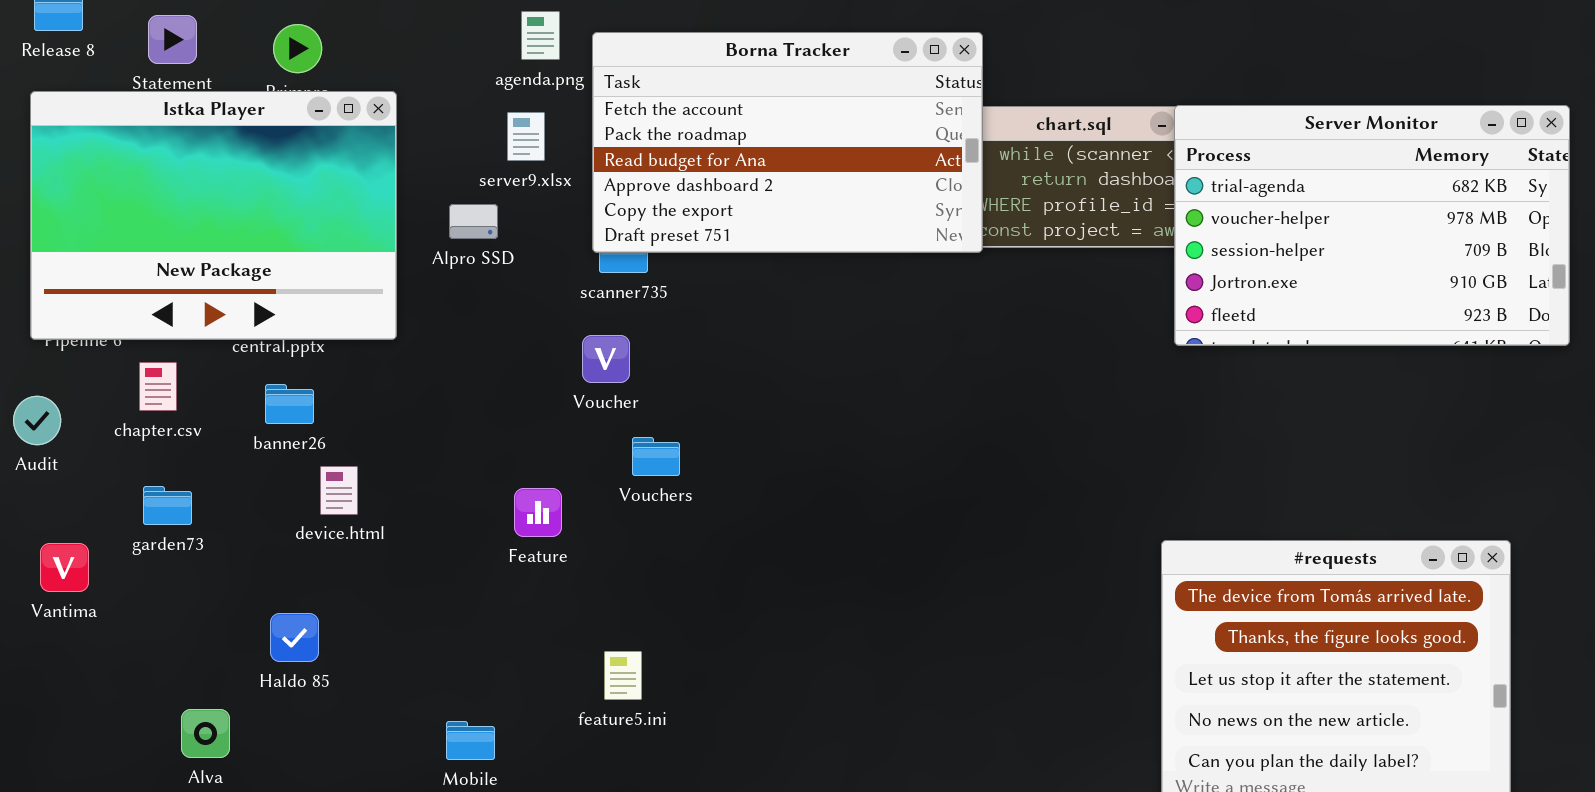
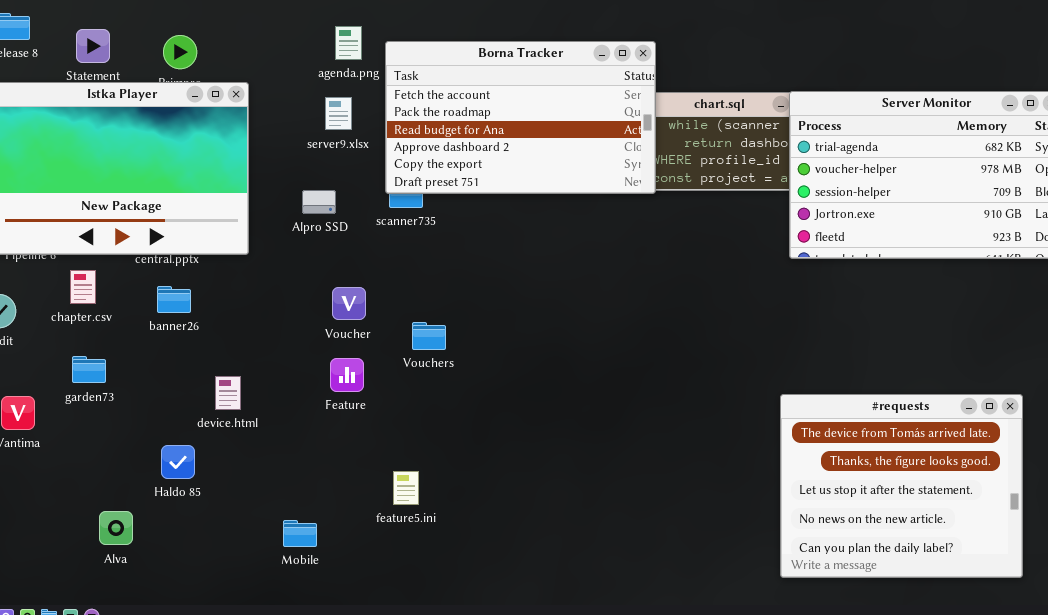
Alpro SSD: [449,204,498,239] -> [302,190,336,214], moved
Voucher: [582,335,630,383] -> [332,287,366,320], moved
device.html: [320,466,358,515] -> [215,376,241,410], moved

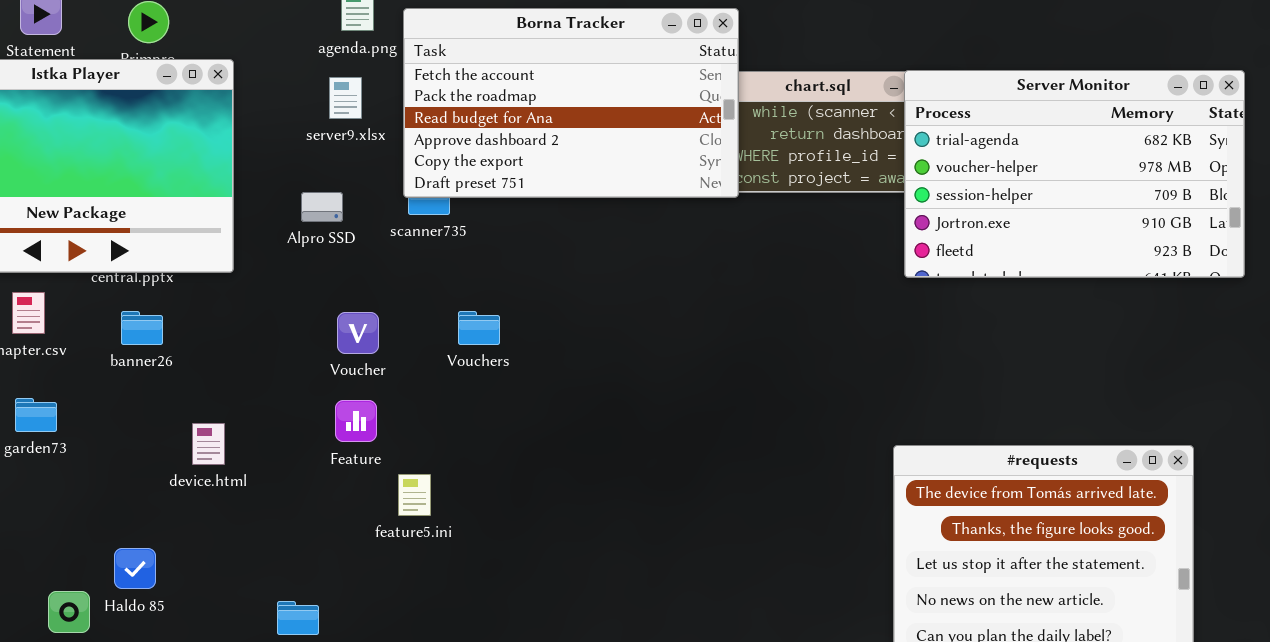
Vouchers: [412,322,446,350] -> [458,311,500,345], moved
Haldo 85: [161,445,195,479] -> [114,548,156,589], moved
feature5.ini: [393,471,419,505] -> [398,474,431,516], moved

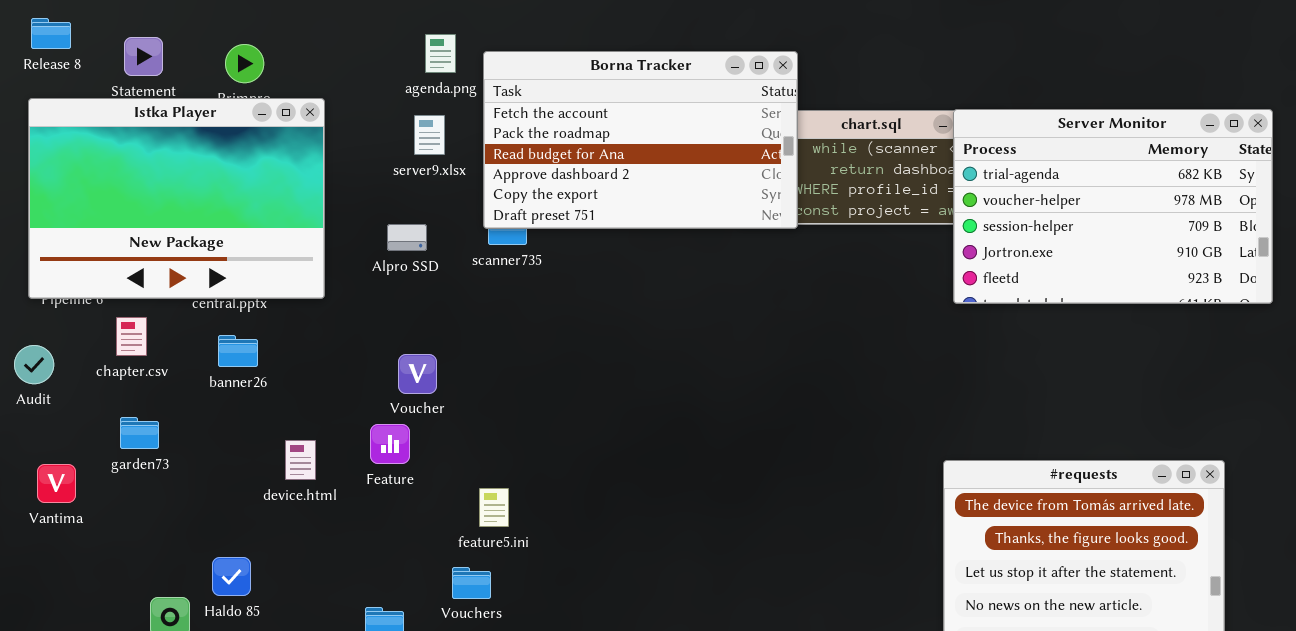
Vouchers: [458,311,500,345] -> [452,567,491,599], moved
Voucher: [337,312,379,354] -> [398,354,437,394], moved
Feature: [335,400,377,442] -> [370,424,410,464], moved

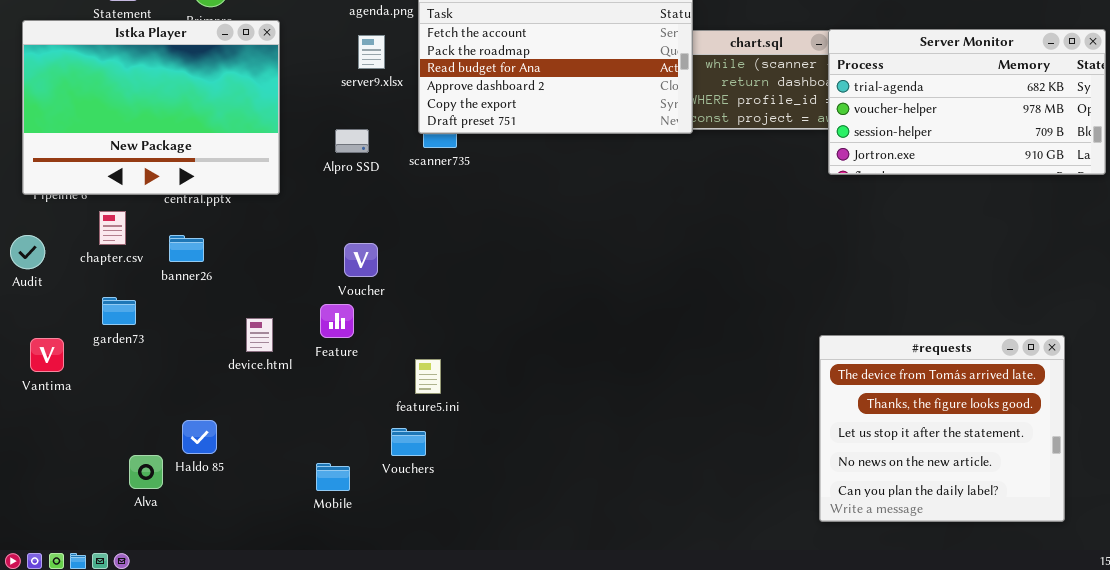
Server Monitor: [953,109,1273,304] -> [828,29,1106,175], resized
banner26: [218,335,258,367] -> [169,235,204,262], moved

